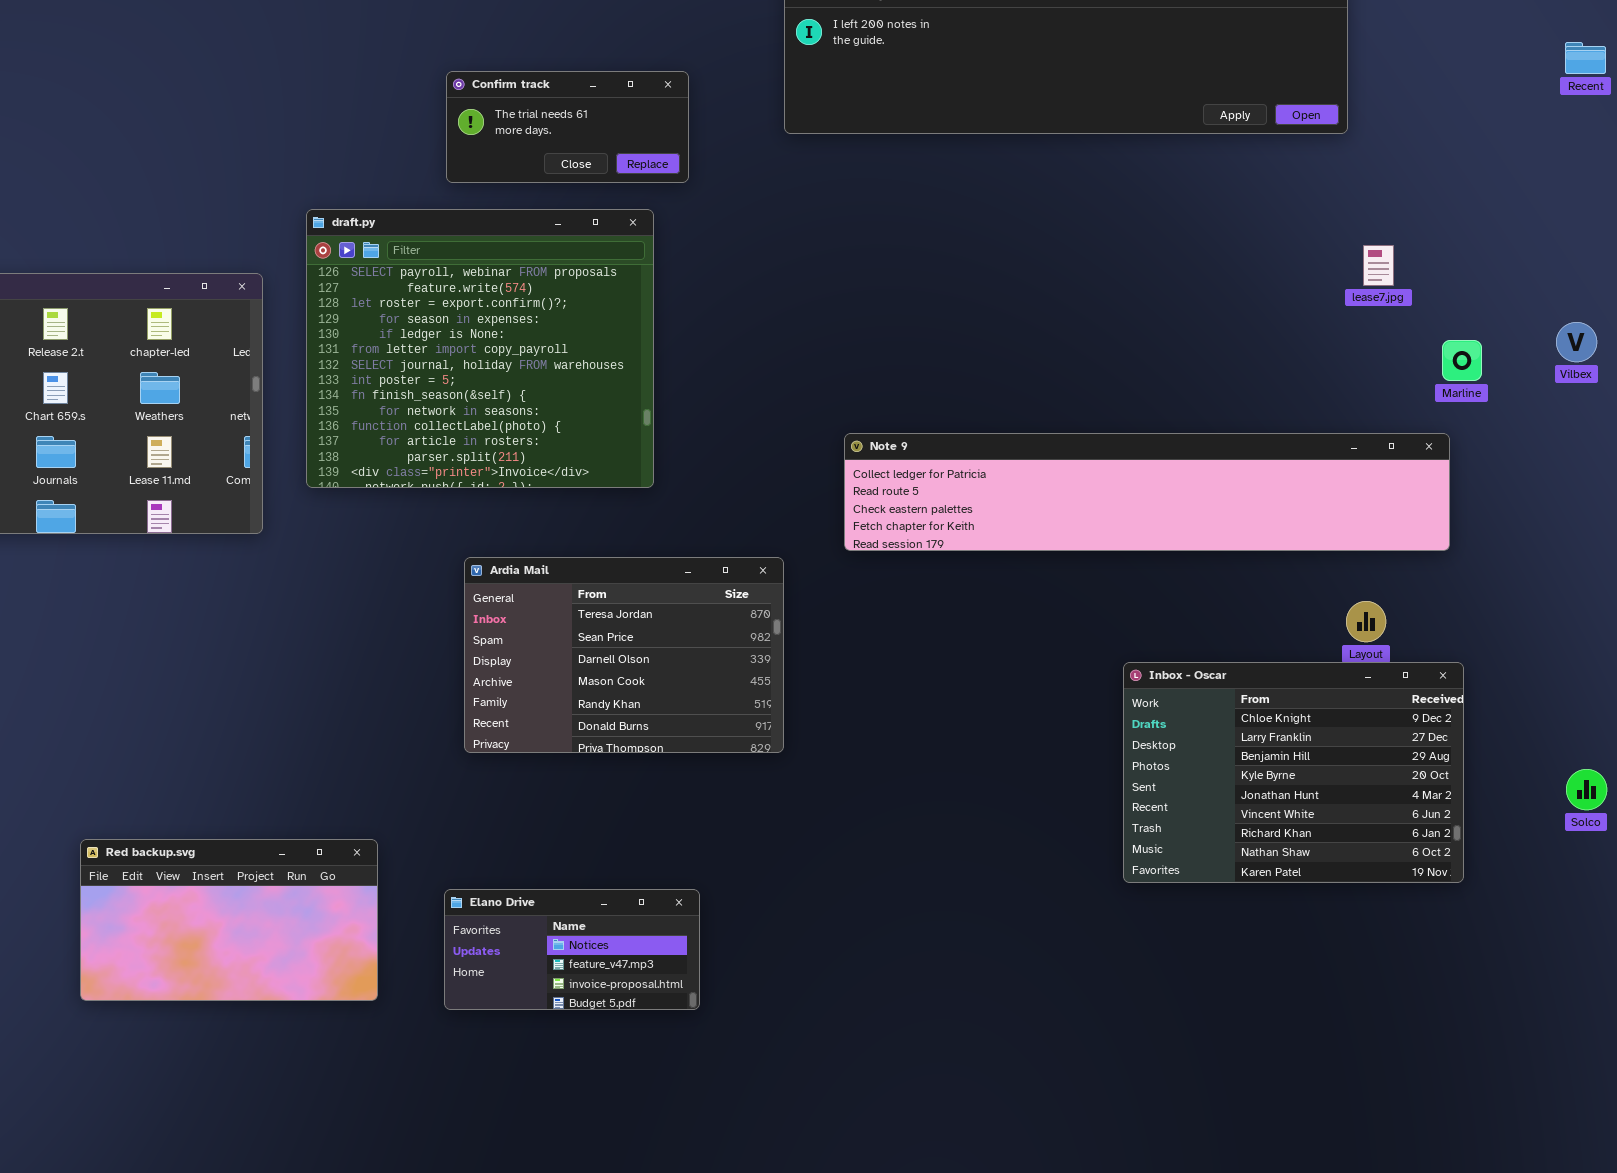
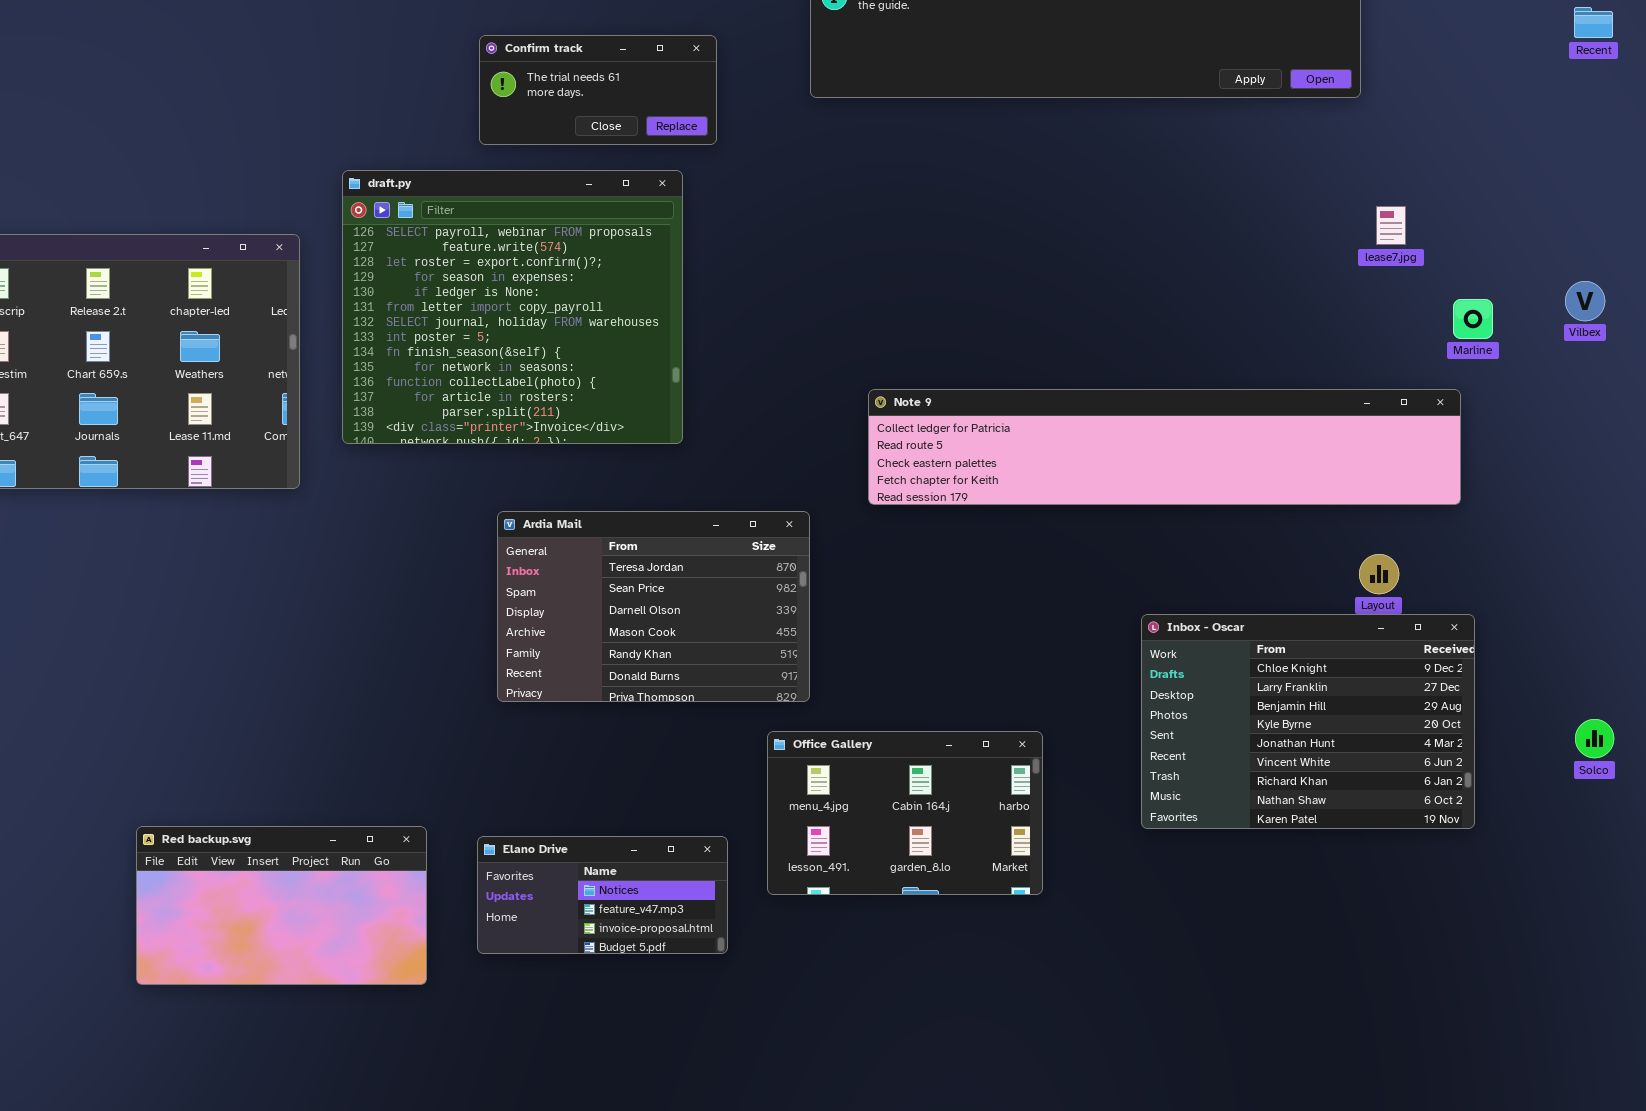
Office Gallery: none -> [767,731,1043,895], opened
Red backup.svg: [80,839,378,1001] -> [136,826,427,985], moved

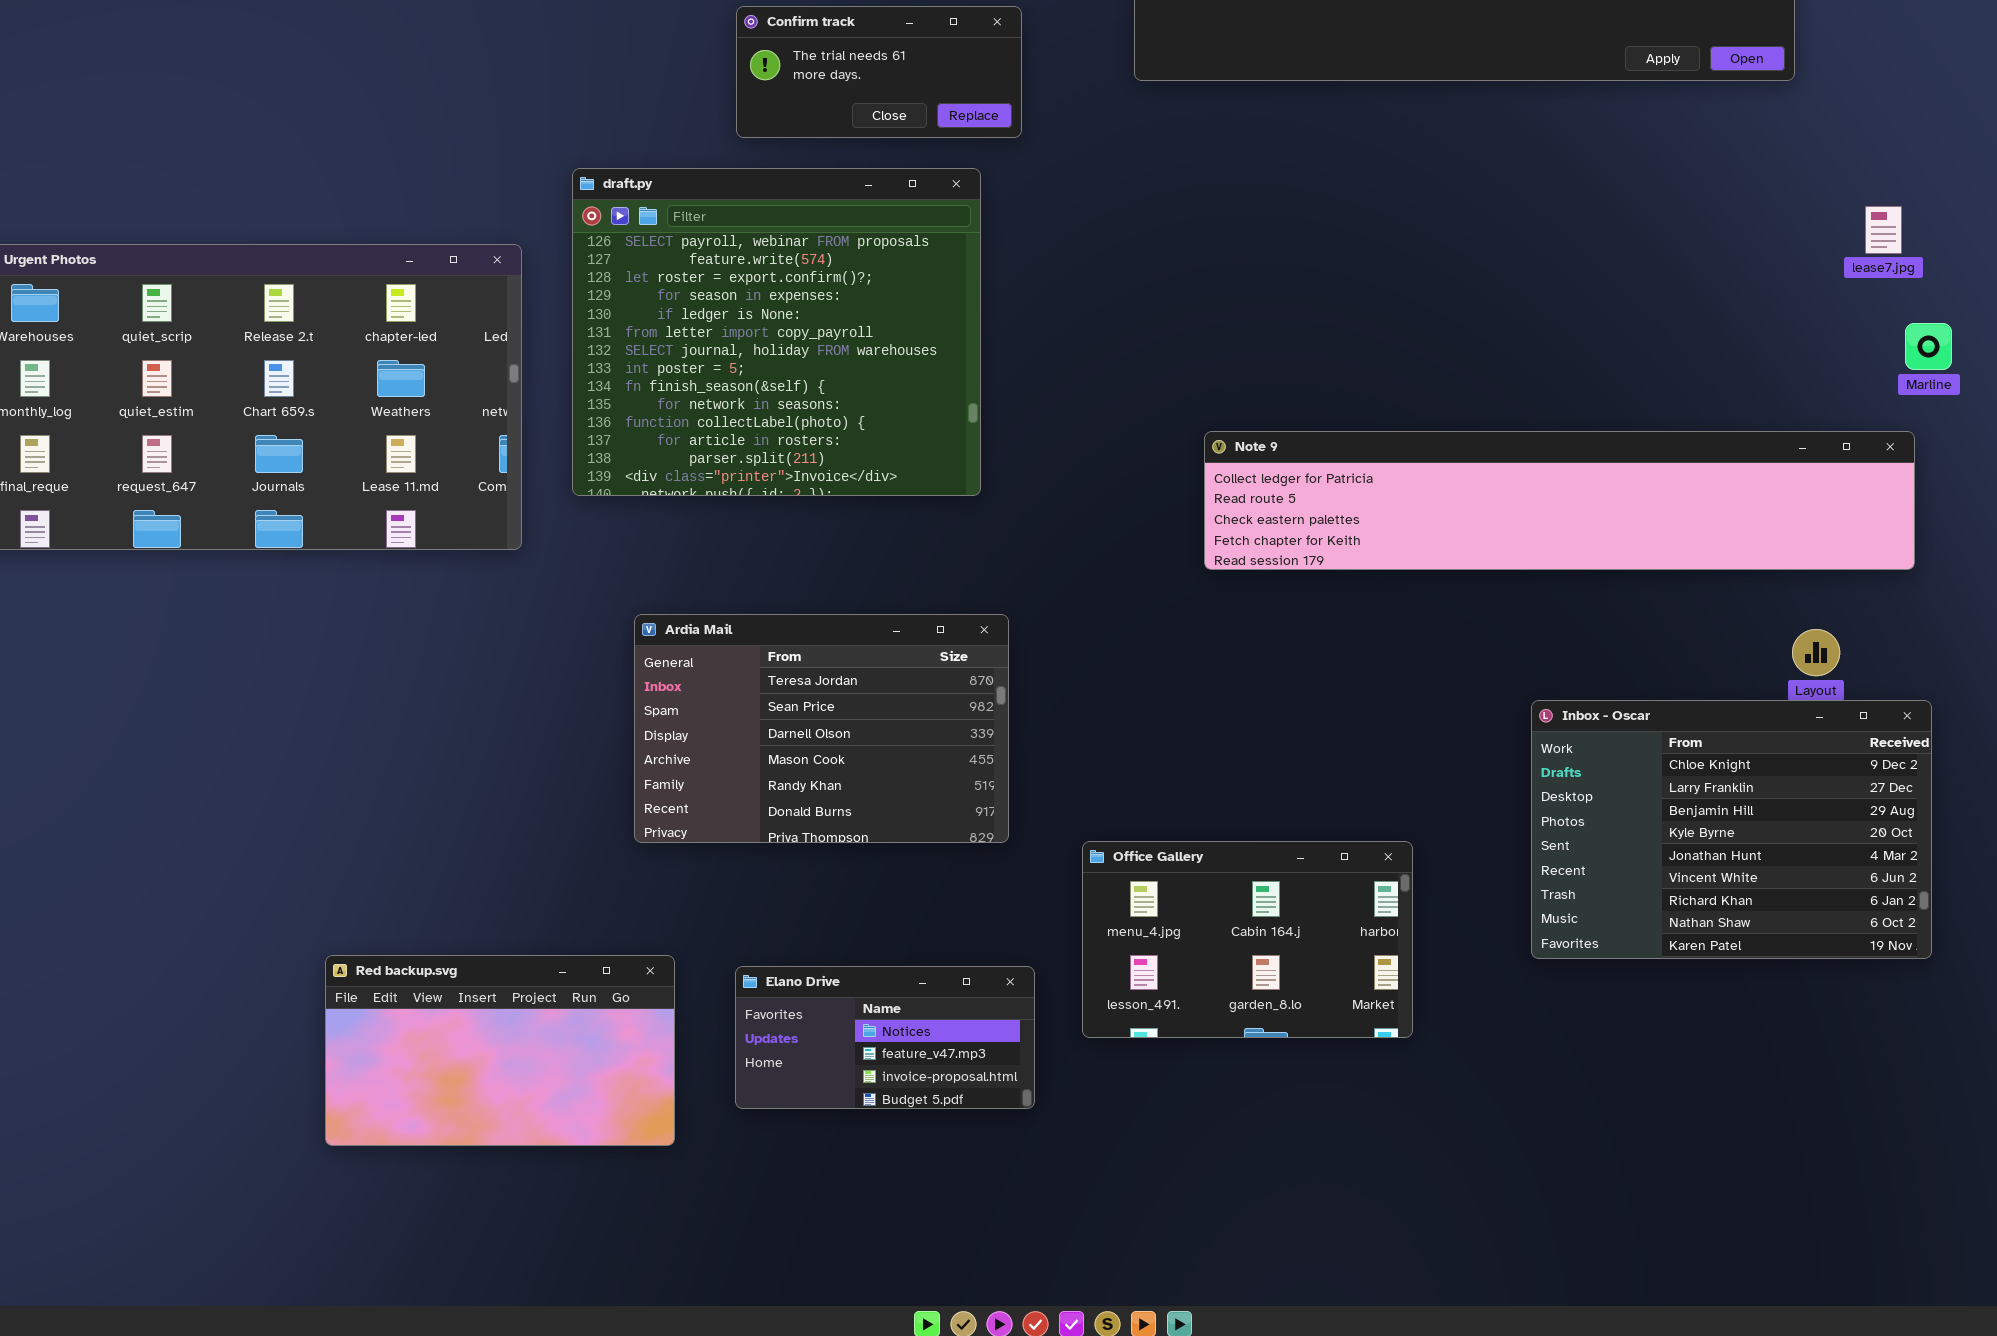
lease7.jpg: [1376,206,1406,245] -> [1865,206,1902,254], moved
Ardia Mail: [497,511,810,702] -> [634,614,1009,843], moved

